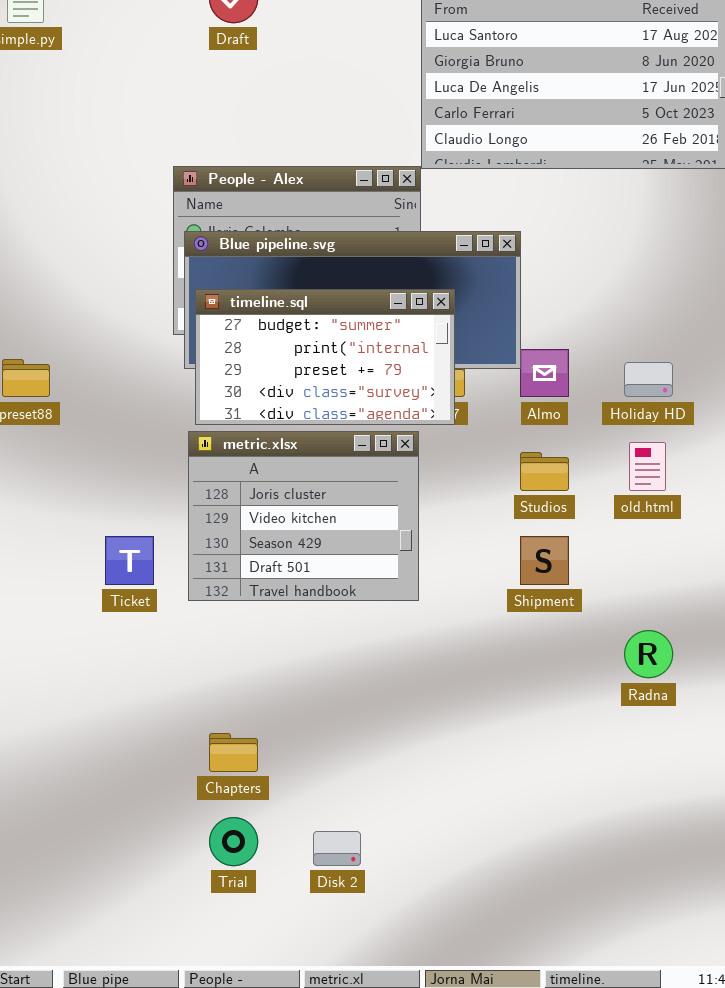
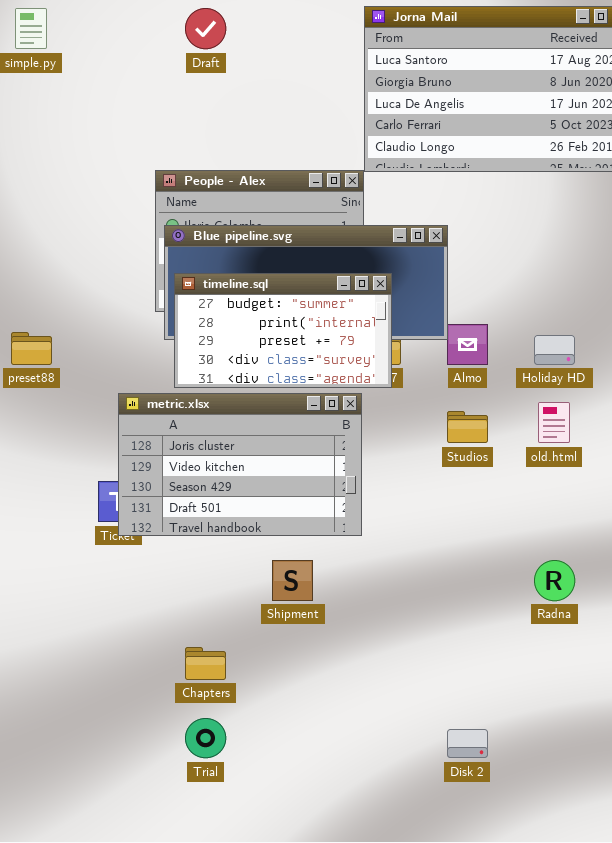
metric.xlsx: [188,431,419,601] -> [118,393,362,536], resized
Shipment: [520,536,569,585] -> [272,560,313,601], moved
Disk 2: [313,831,361,866] -> [447,729,488,758], moved

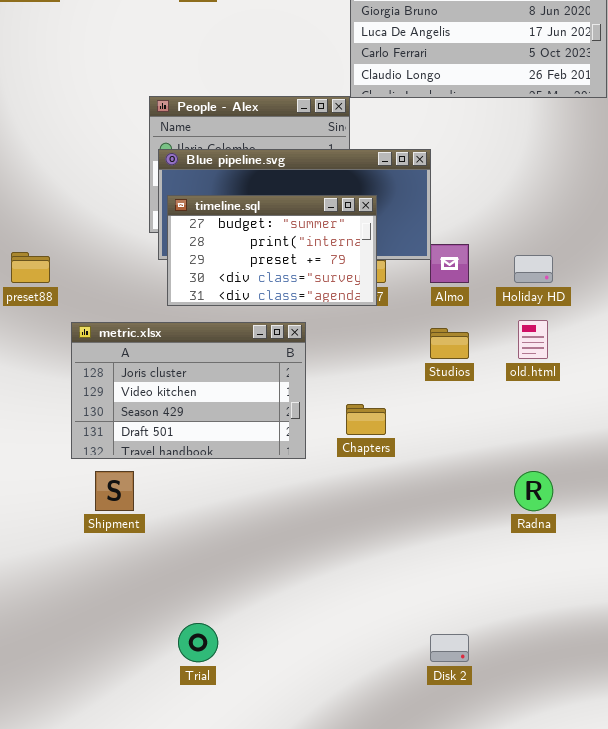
metric.xlsx: [118,393,362,536] -> [71,322,306,459], moved
Shipment: [272,560,313,601] -> [95,471,134,511], moved
Chapters: [185,647,226,680] -> [346,404,386,435], moved

